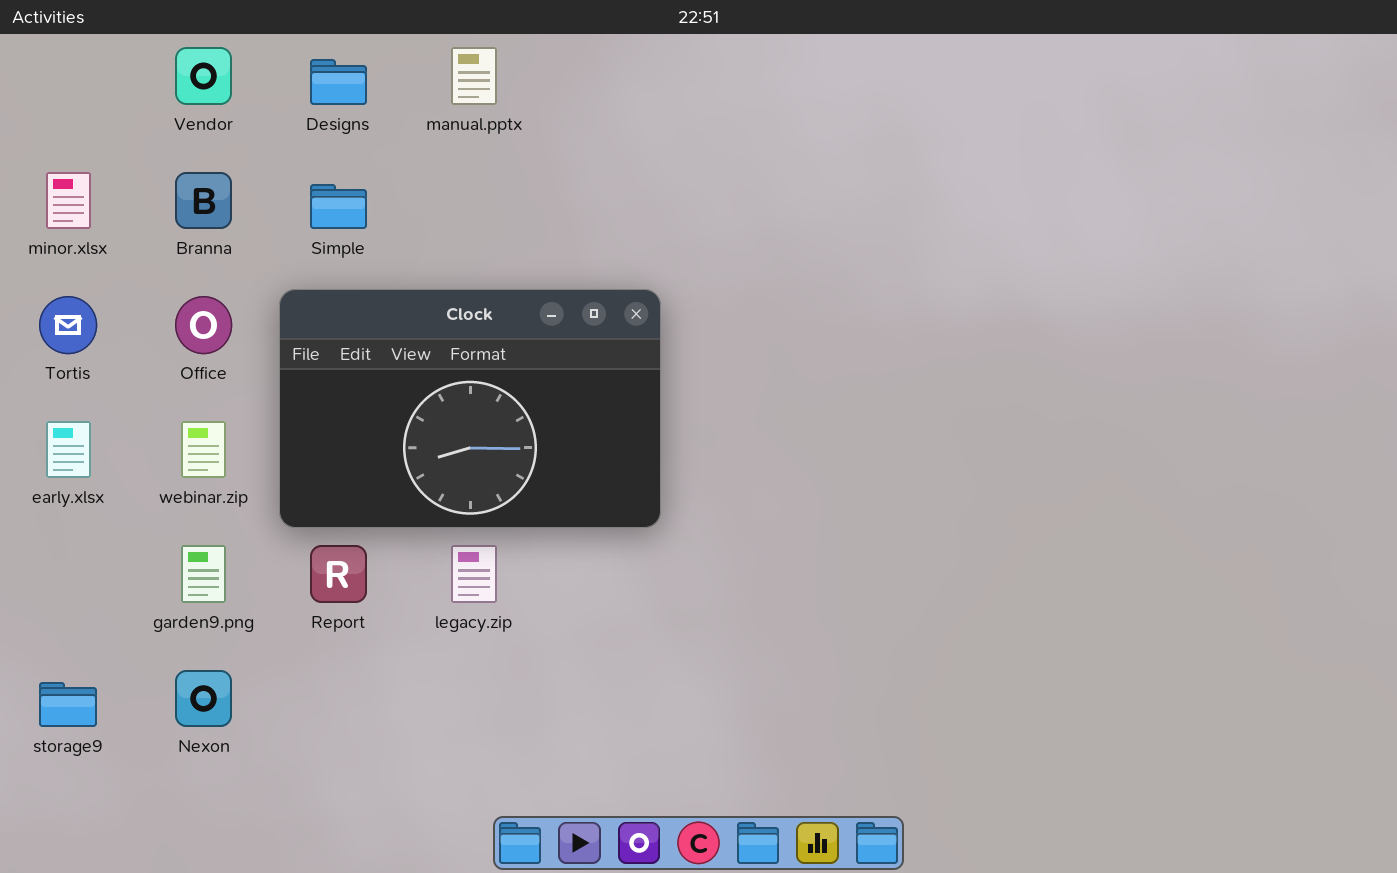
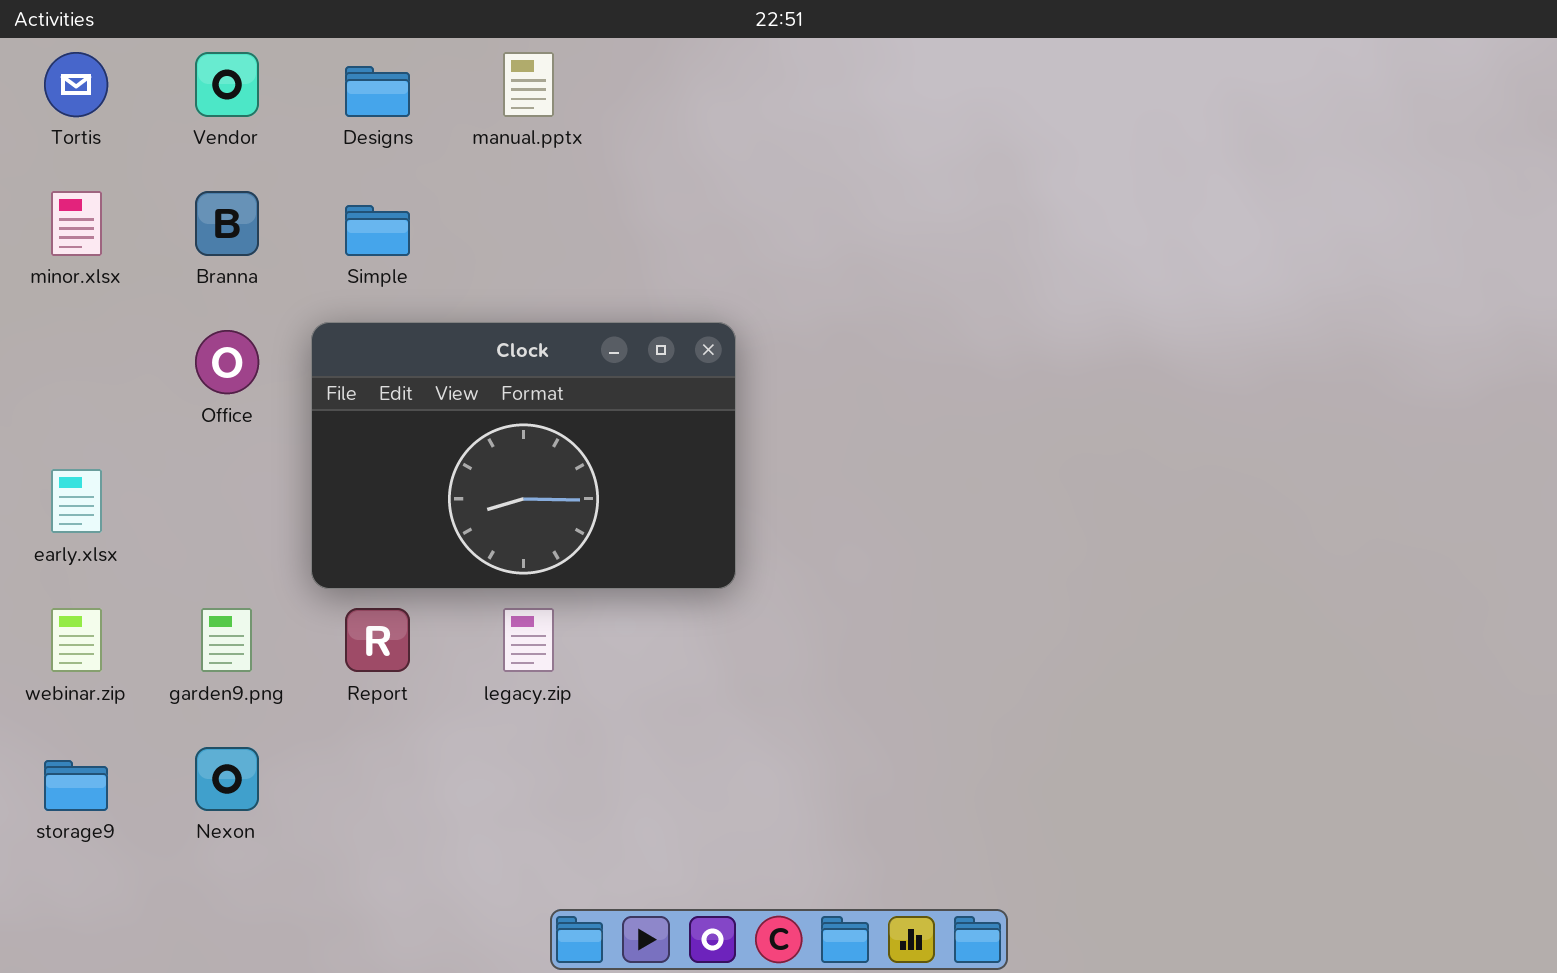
Tortis: [39,296,97,354] -> [44,52,108,117], moved
webinar.zip: [181,421,226,478] -> [51,608,102,672], moved

